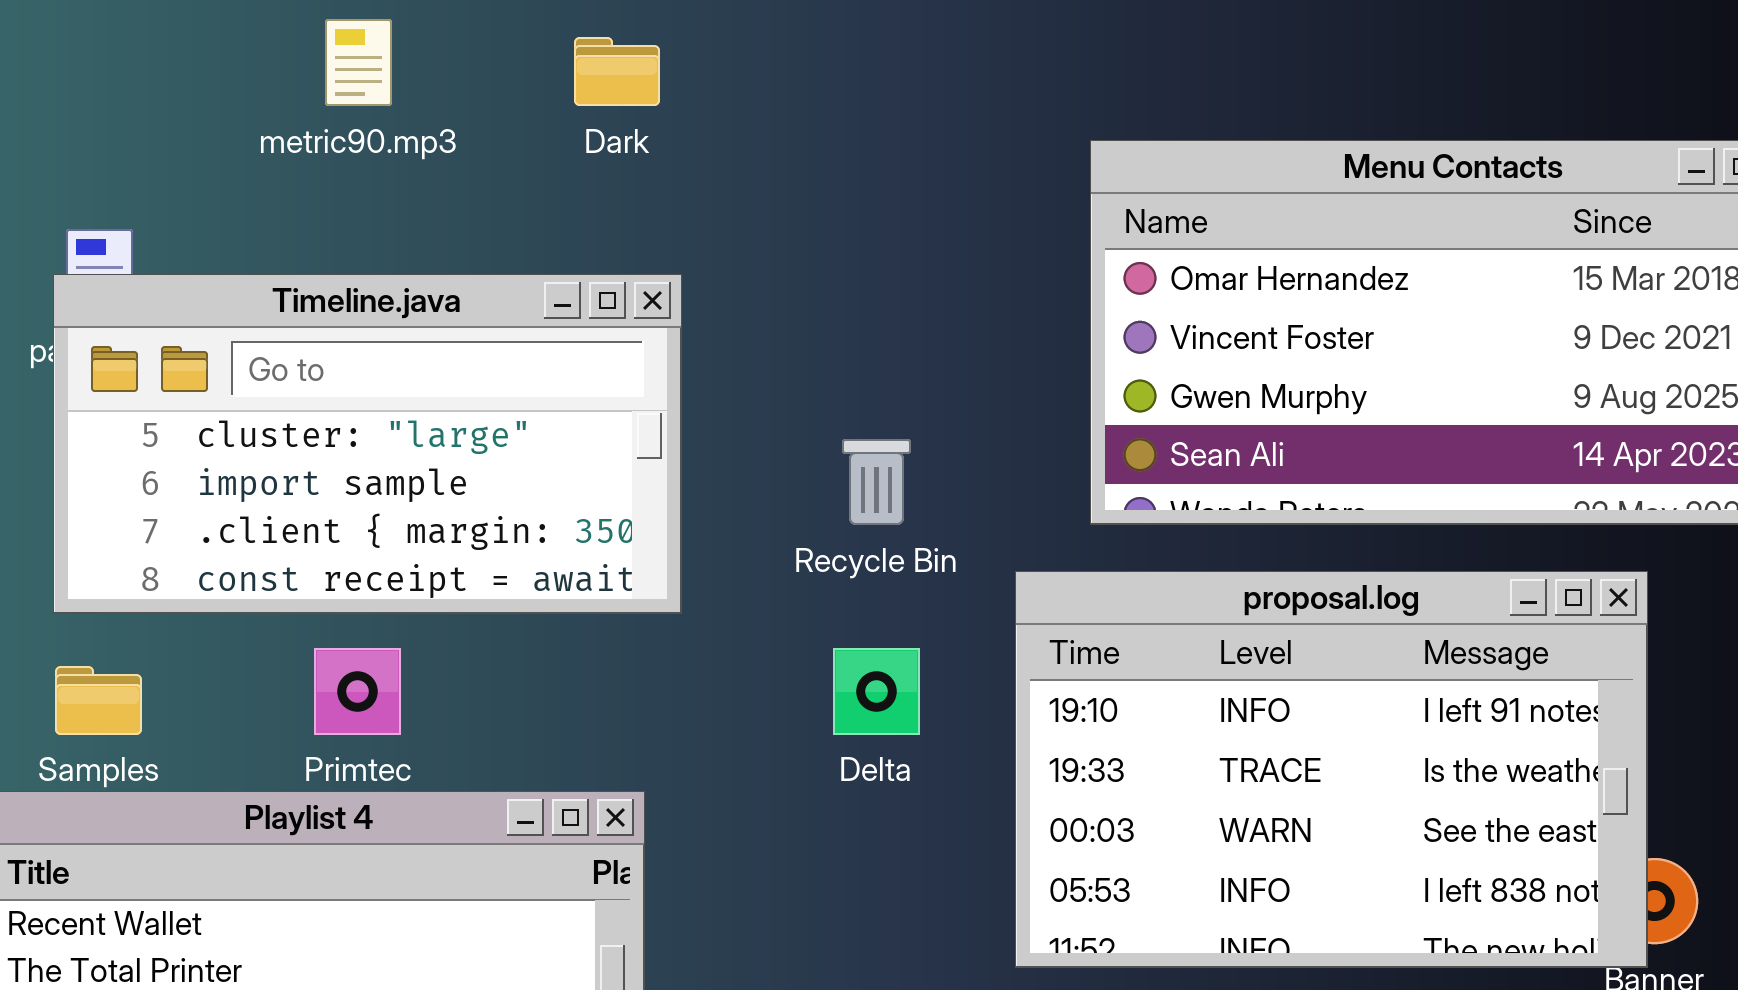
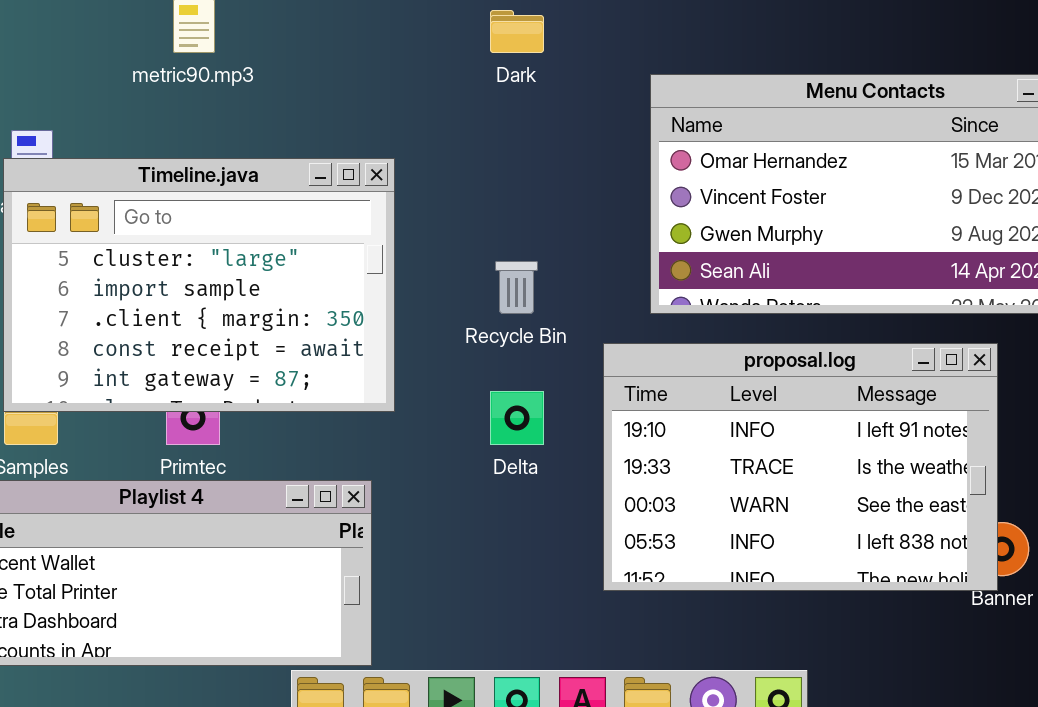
Dark: [574,37,660,106] -> [490,10,544,53], moved
Timeline.java: [53,274,682,614] -> [3,158,395,412], resized

